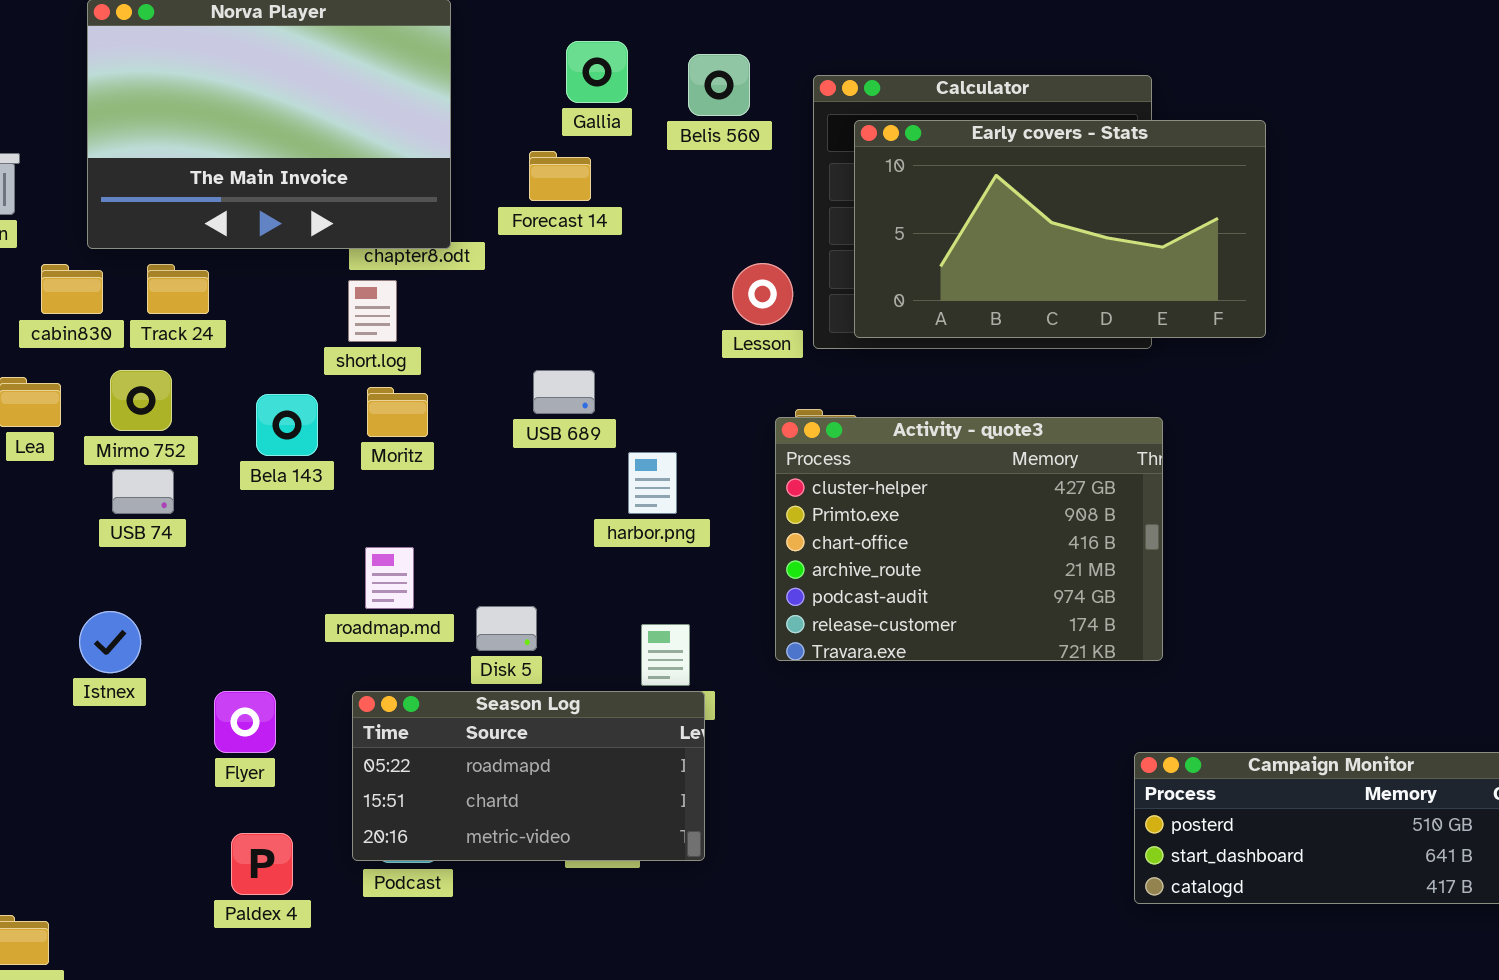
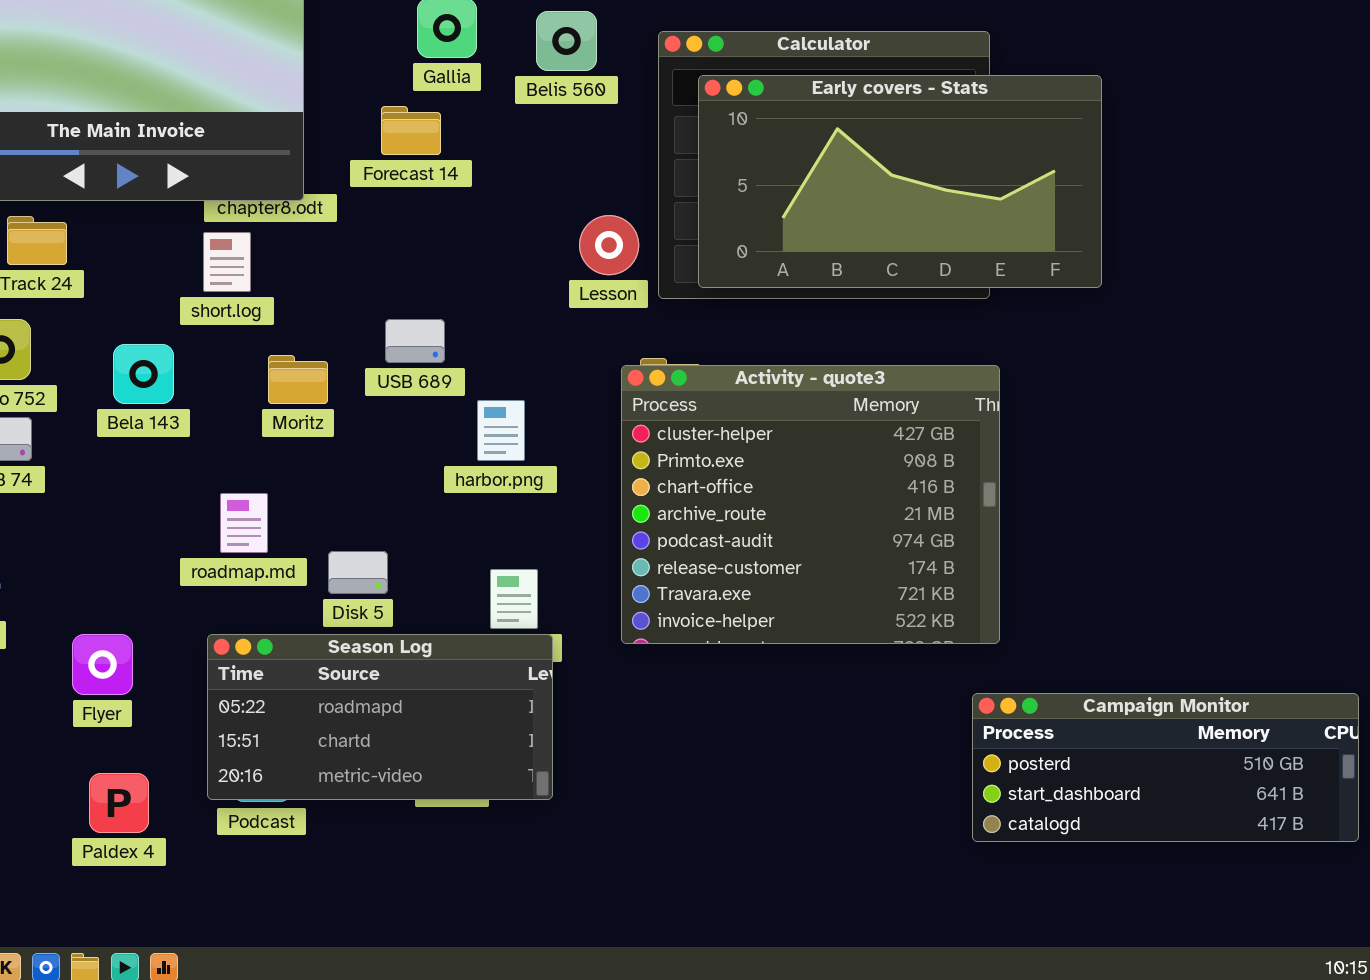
Moritz: [367,387,428,437] -> [268,355,328,404], moved
Activity - quote3: [775,417,1163,661] -> [621,365,1000,644], resized

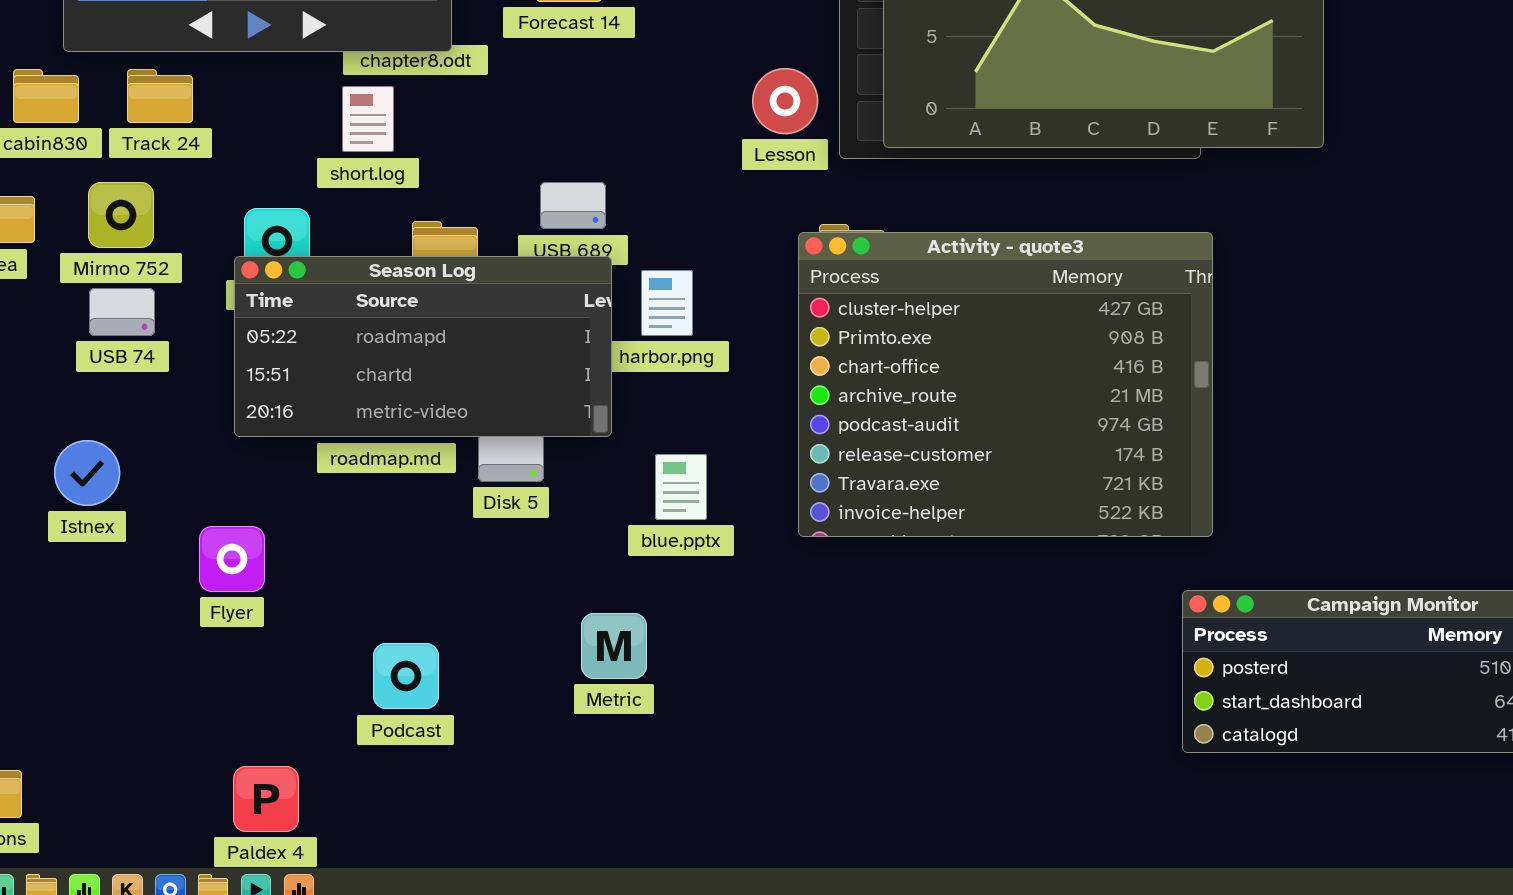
Season Log: [207,634,553,800] -> [234,256,612,437], moved
Paldex 4: [89,773,149,833] -> [233,766,299,832], moved

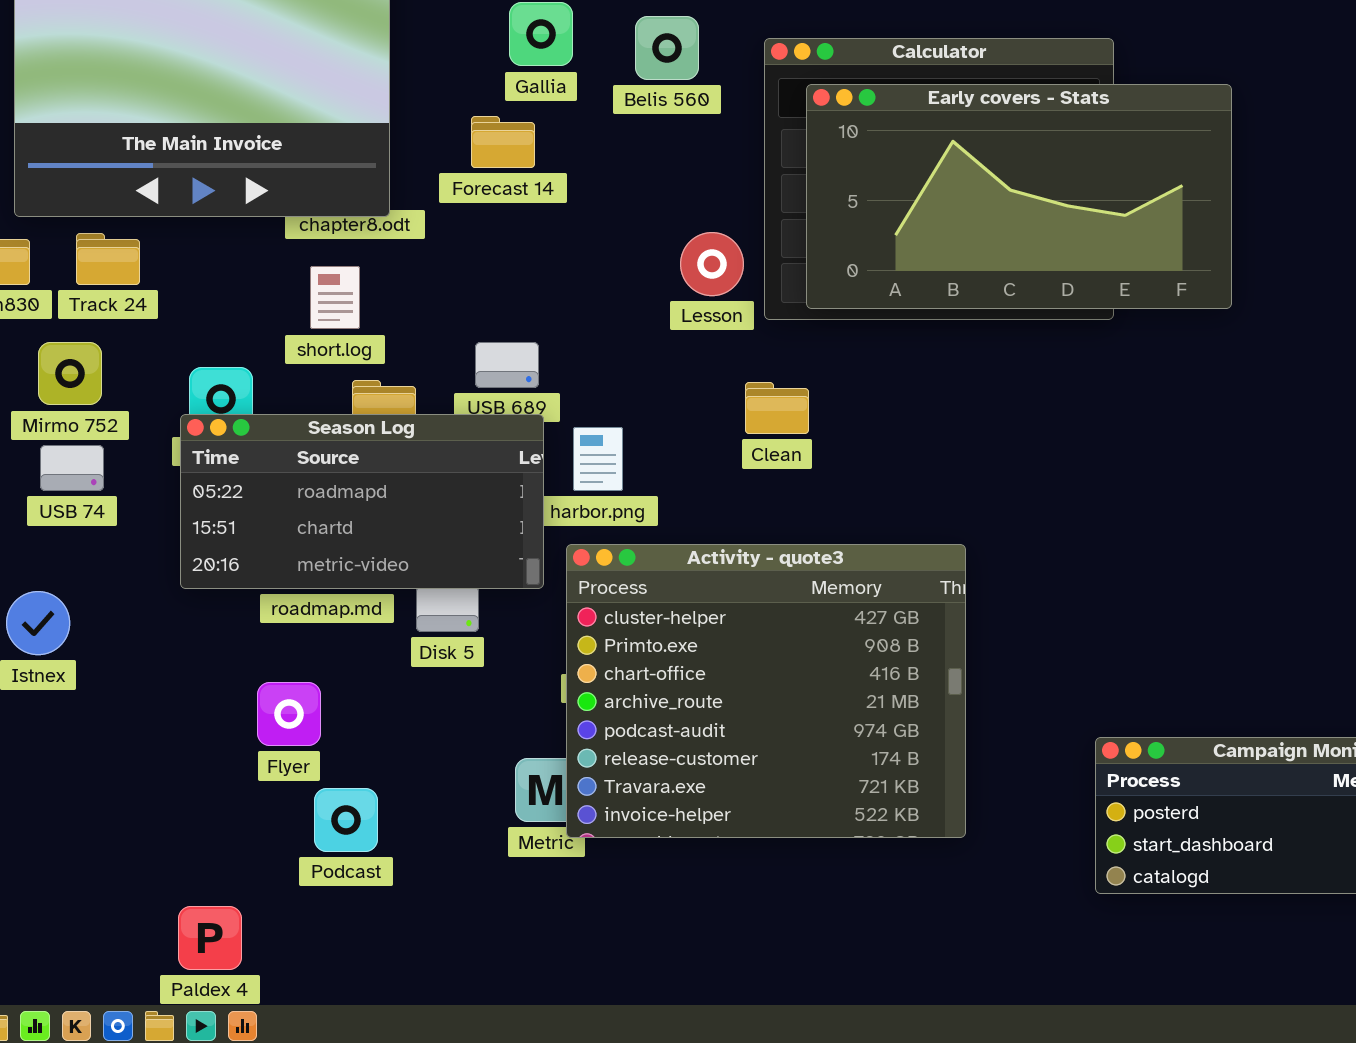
short.log: [342,86,394,152] -> [310,266,360,329], moved
Activity - quote3: [798,232,1213,537] -> [566,544,966,838], moved
Flyer: [199,526,265,592] -> [257,682,321,746], moved

